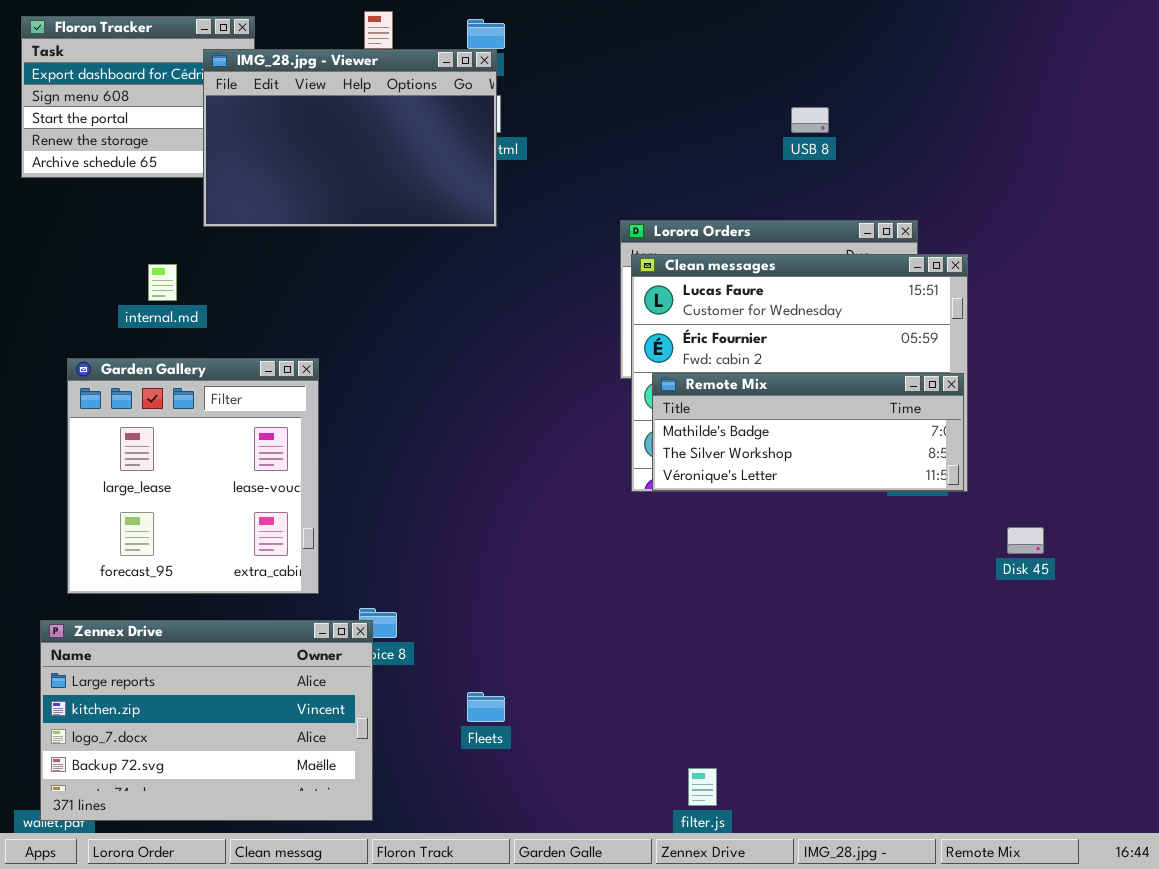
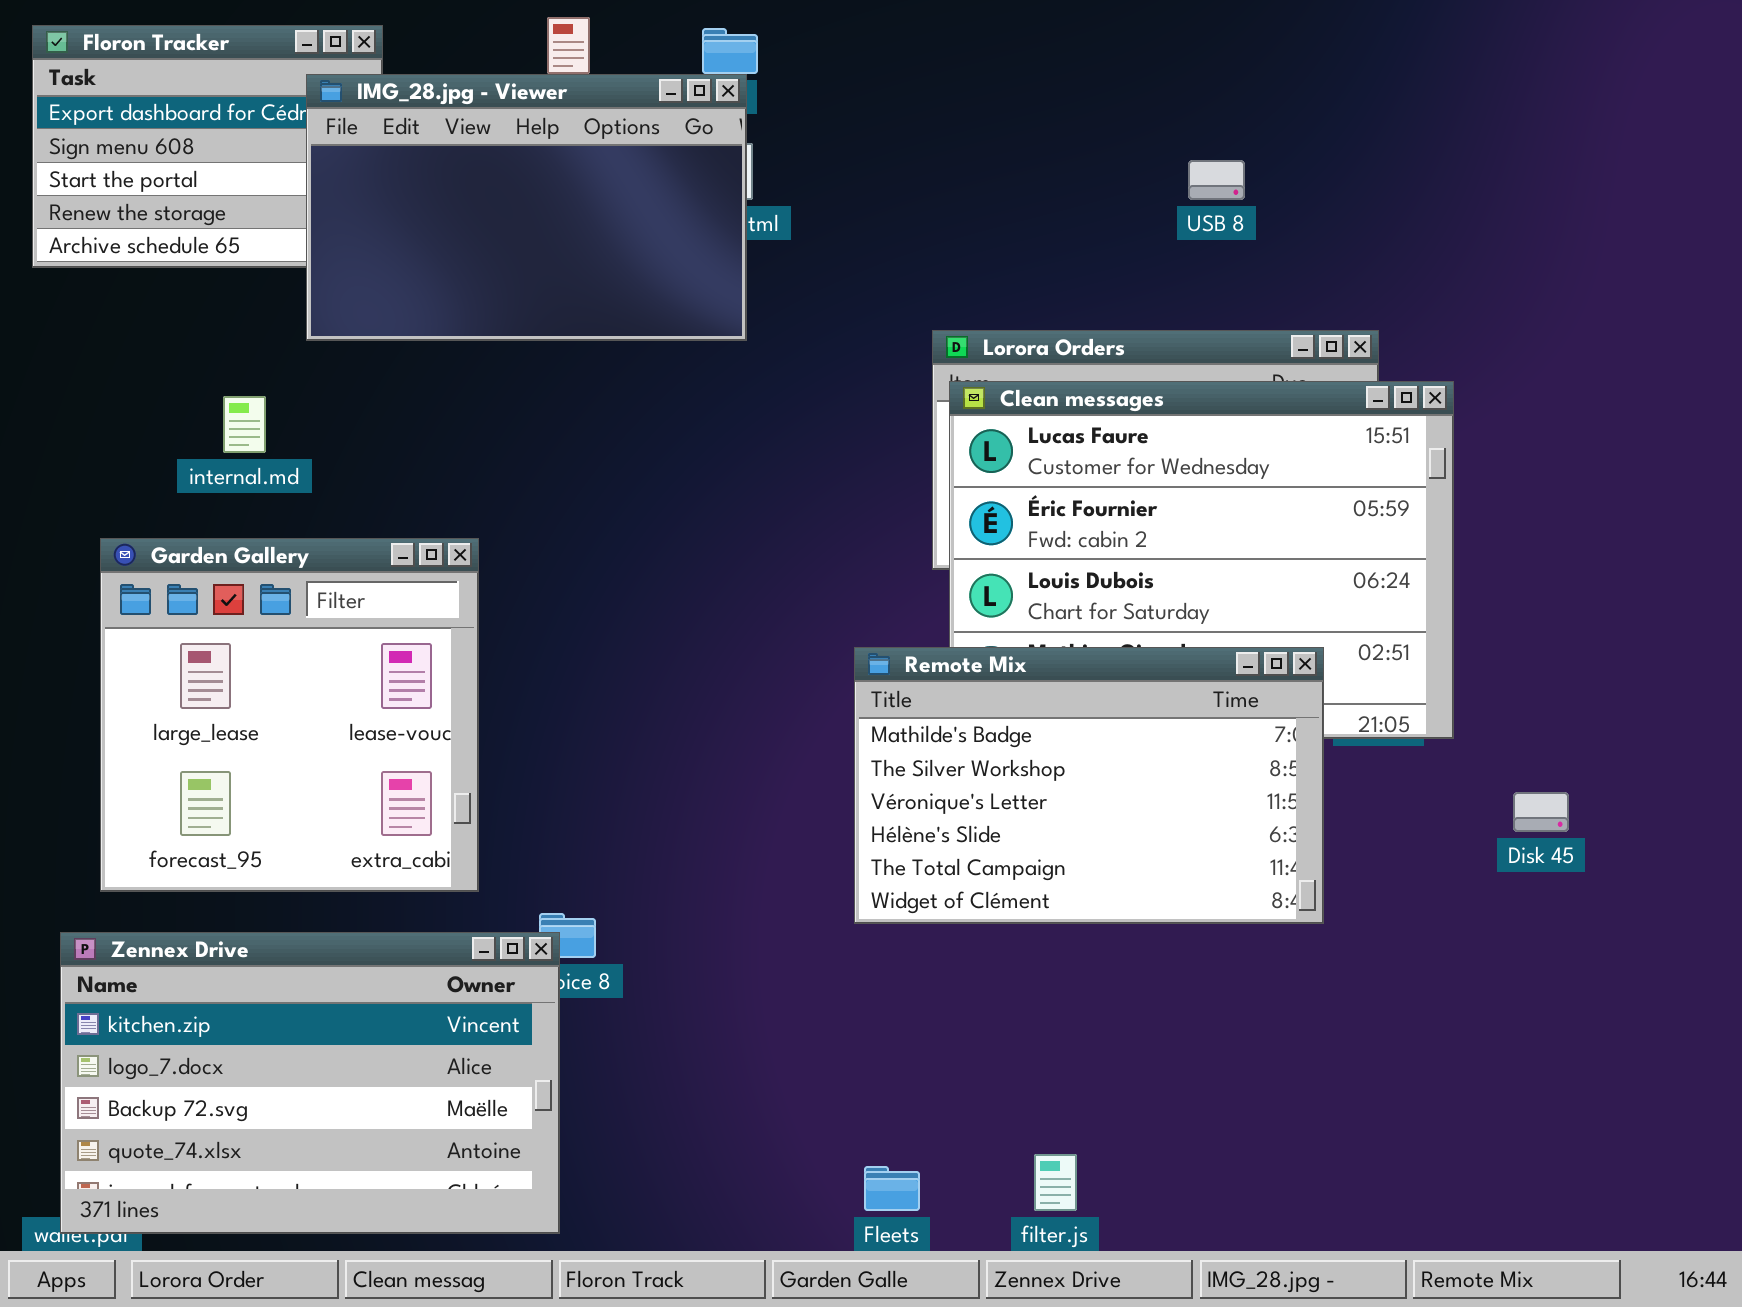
Remote Mix: [652,373,964,491] -> [854,647,1324,924], moved, resized
Zennex Drive: [40,620,373,821] -> [60,932,560,1234], scrolled down 1 row
Fleets: [467,692,505,722] -> [864,1166,920,1211], moved

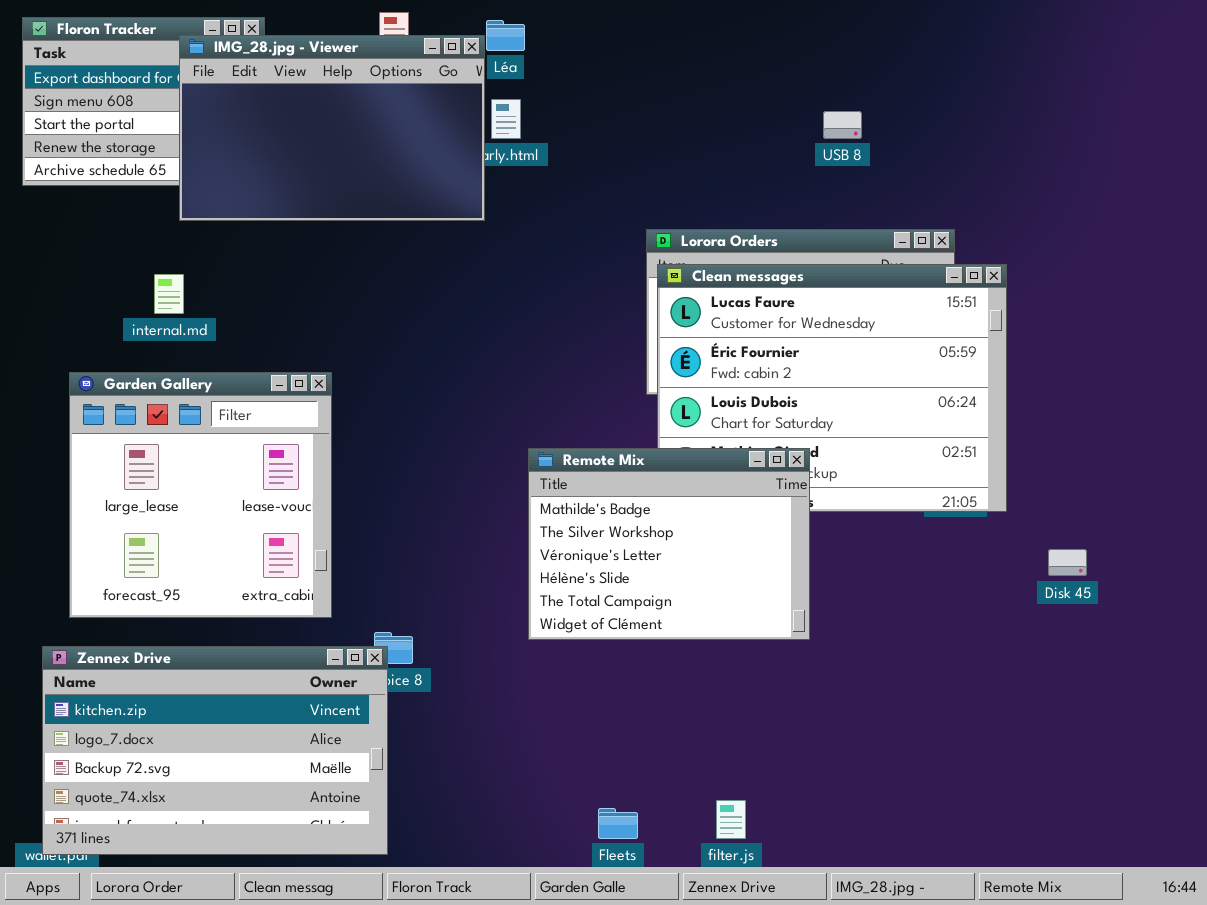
IMG_28.jpg - Viewer: [306,74,747,341] -> [179,35,485,221], moved
Remote Mix: [854,647,1324,924] -> [528,448,810,640], moved, resized

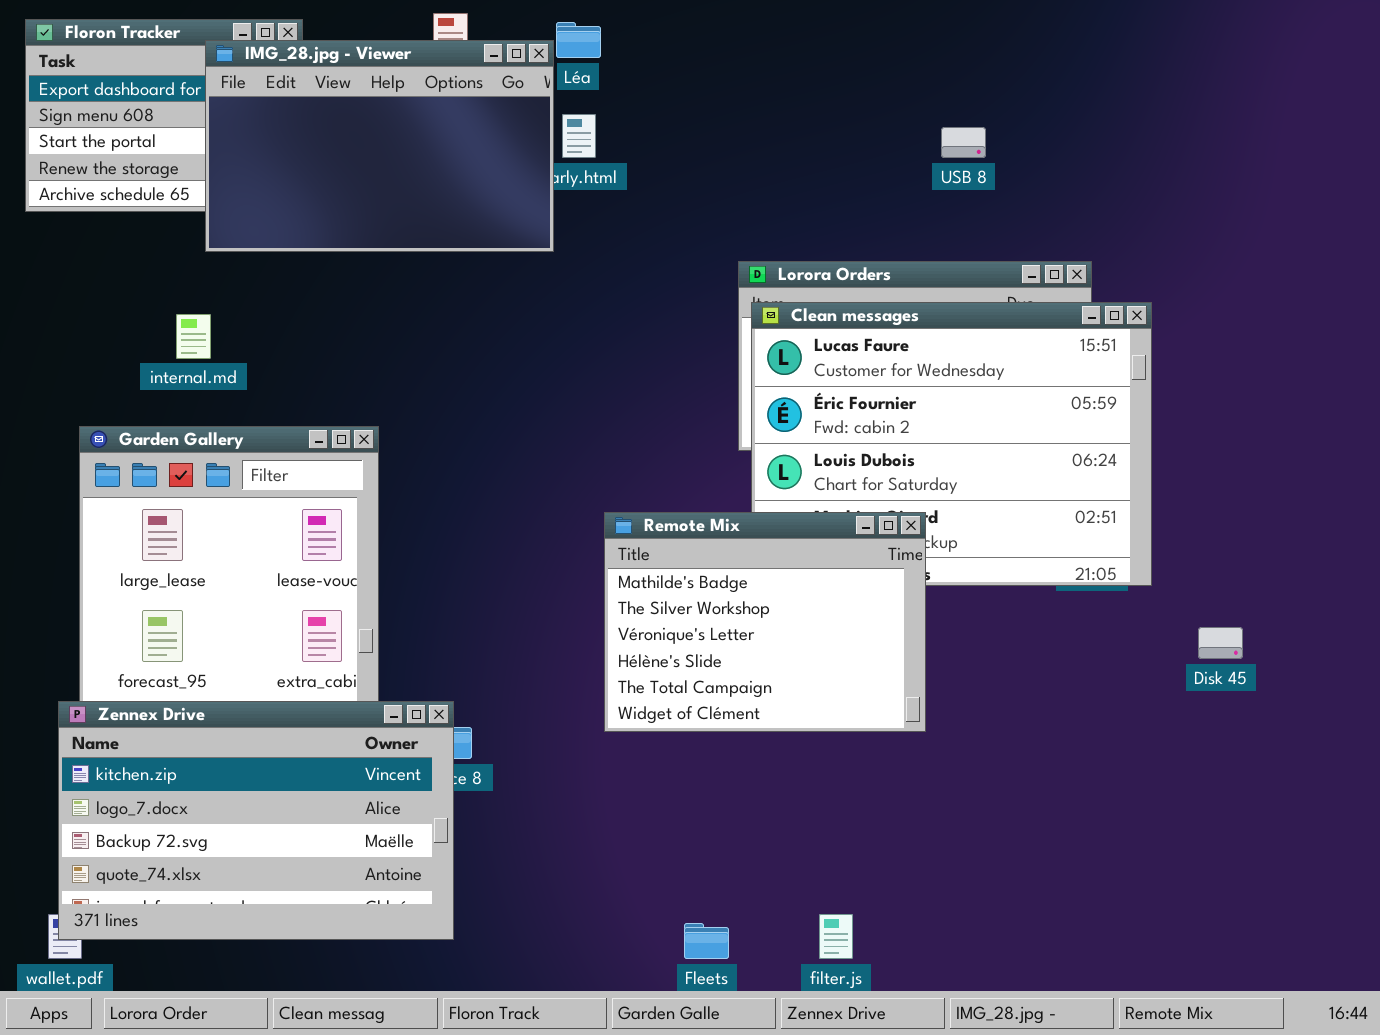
Zennex Drive: [42,646,388,855] -> [58,701,454,940], moved

